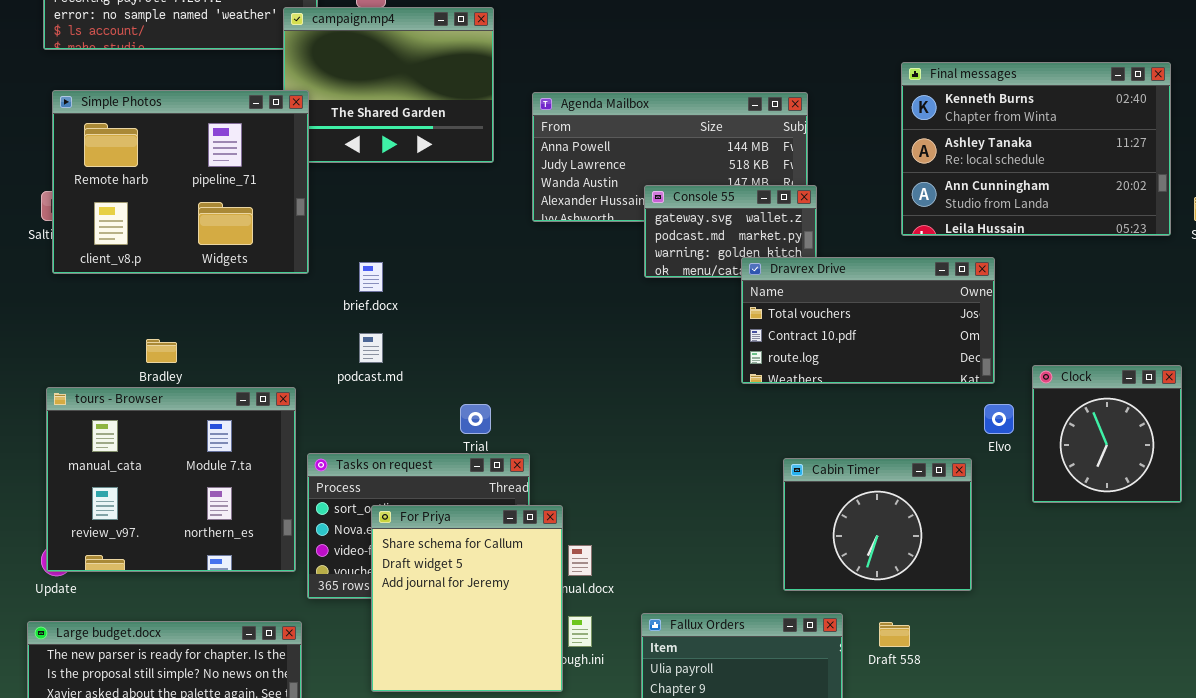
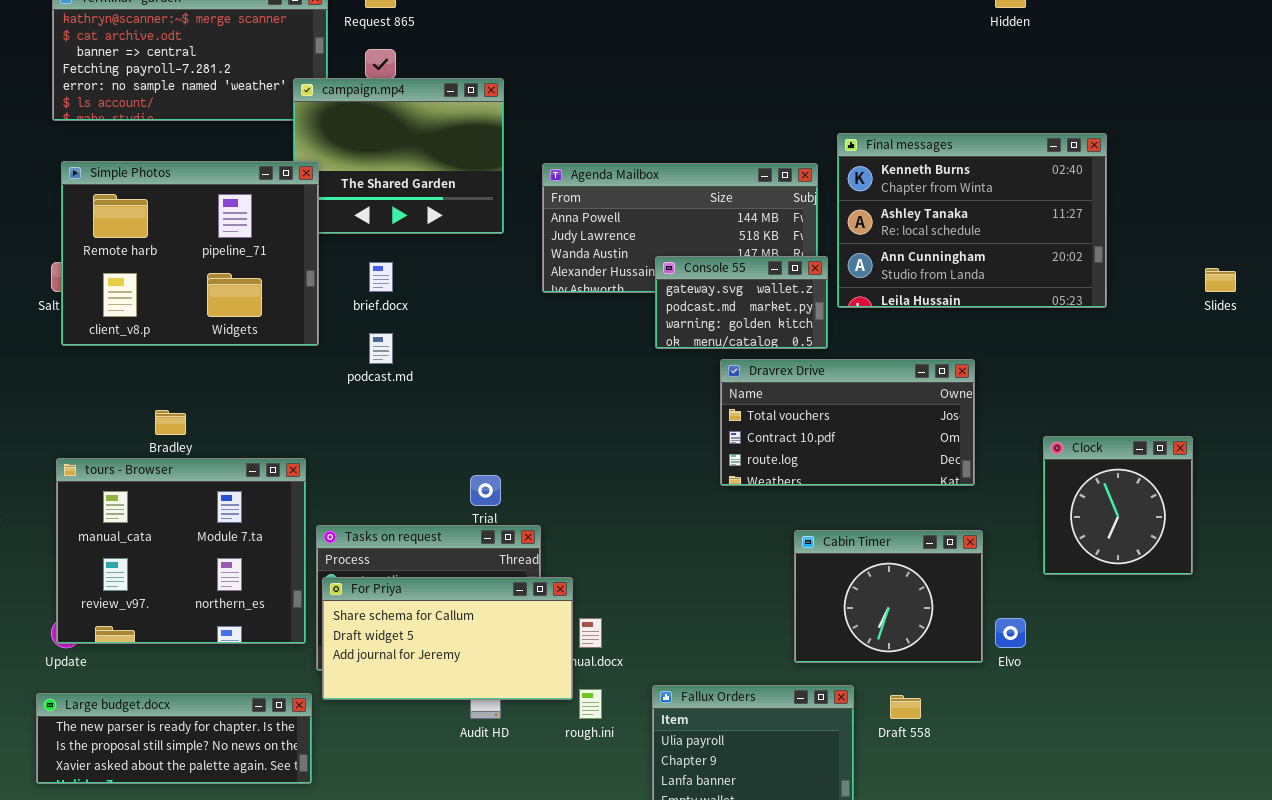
Final messages: [901,62,1171,236] -> [837,133,1107,308], moved
Dravrex Drive: [741,257,995,384] -> [720,359,975,486], moved
brief.docx: [359,262,383,292] -> [369,262,393,292], moved
podcast.md: [359,333,383,363] -> [369,333,393,364], moved
Elvo: [984,404,1014,434] -> [995,618,1026,648], moved
For Priya: [371,505,563,692] -> [322,577,573,700], resized

